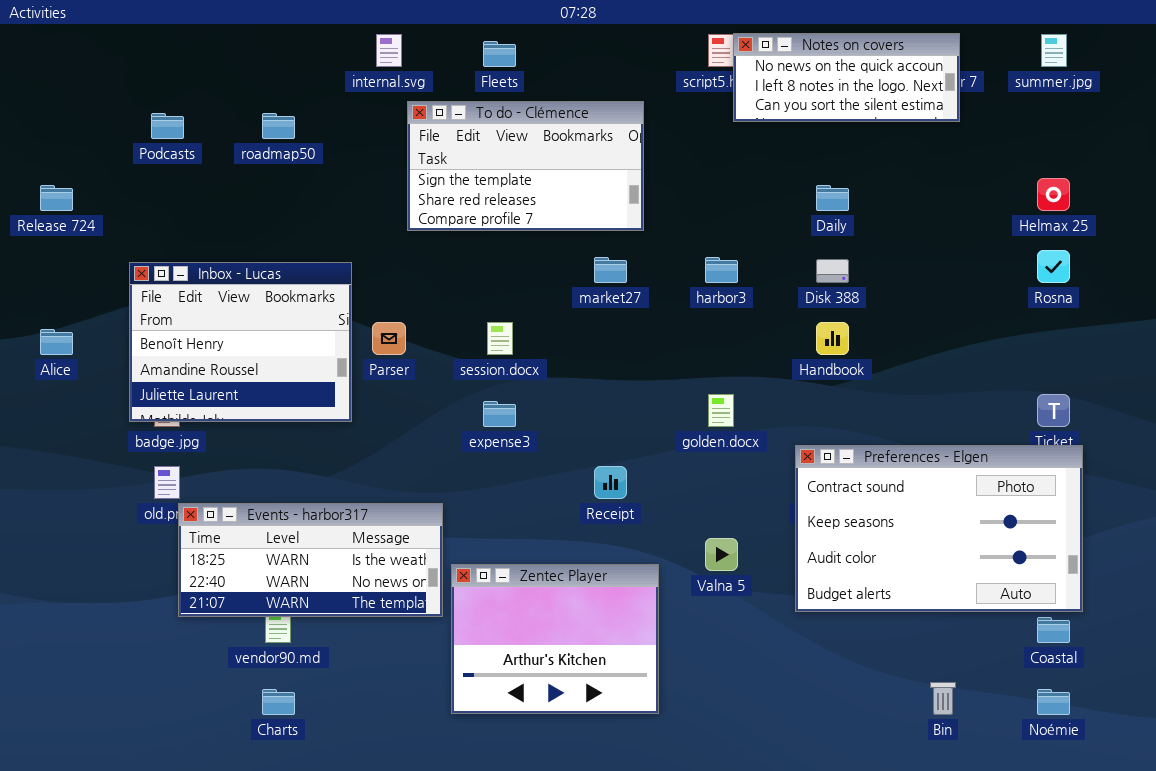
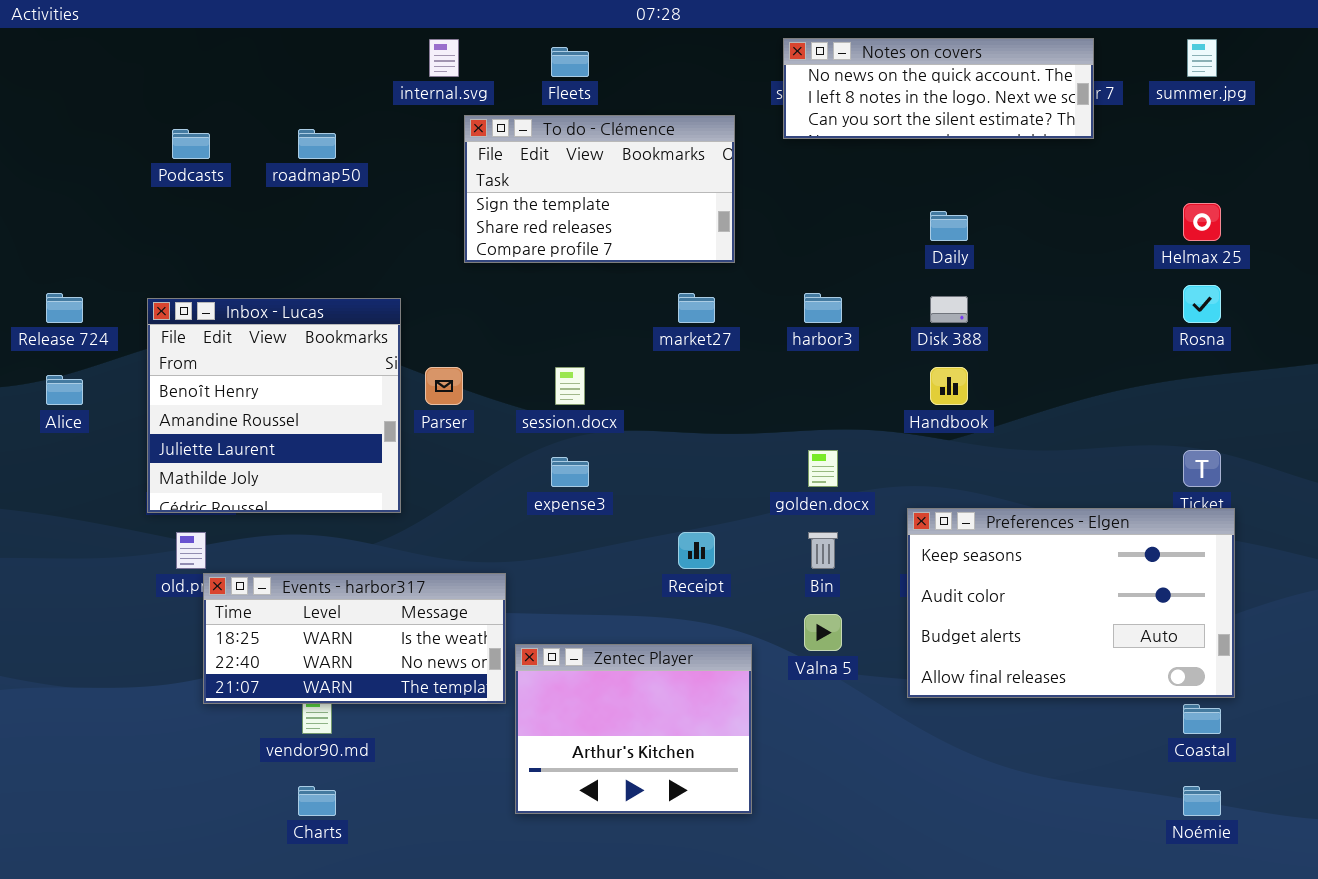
Notes on covers: [733,33,960,122] -> [783,38,1094,139], resized
Release 724: [40,185,73,211] -> [46,293,83,323], moved
Inbox - Lucas: [129,262,352,422] -> [147,298,401,513], resized
Preferences - Elgen: [795,445,1083,612] -> [907,508,1235,698], scrolled down 1 row
Bin: [930,682,956,715] -> [808,532,838,569], moved

